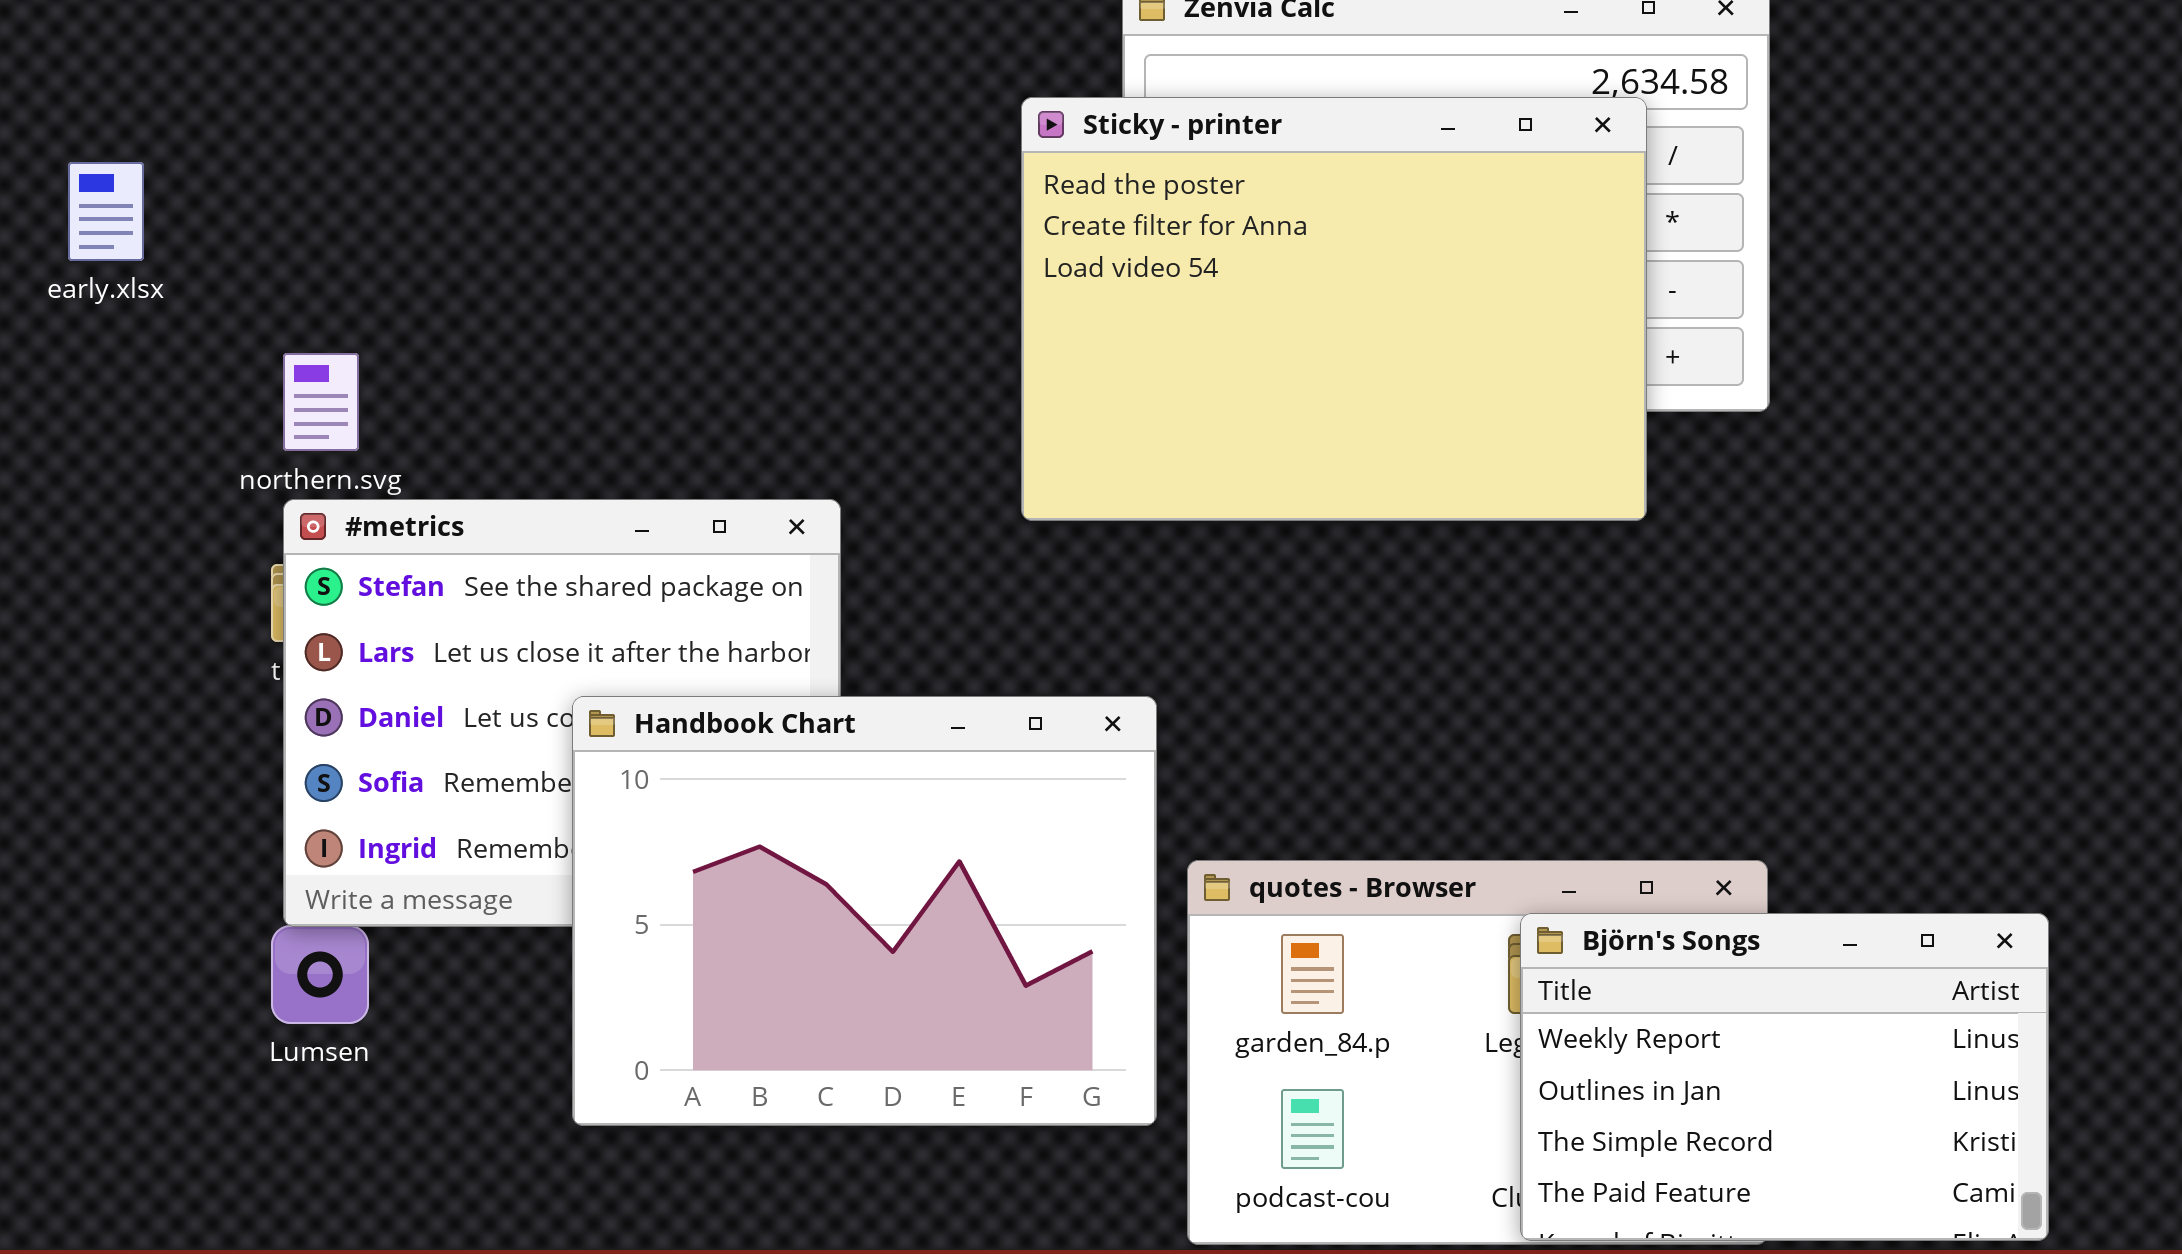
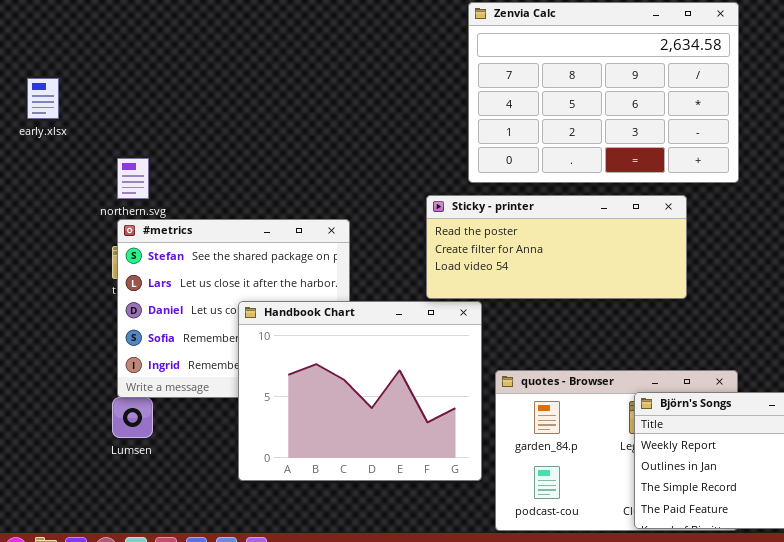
Sticky - printer: [1021,97,1647,521] -> [426,195,687,299], moved, resized

